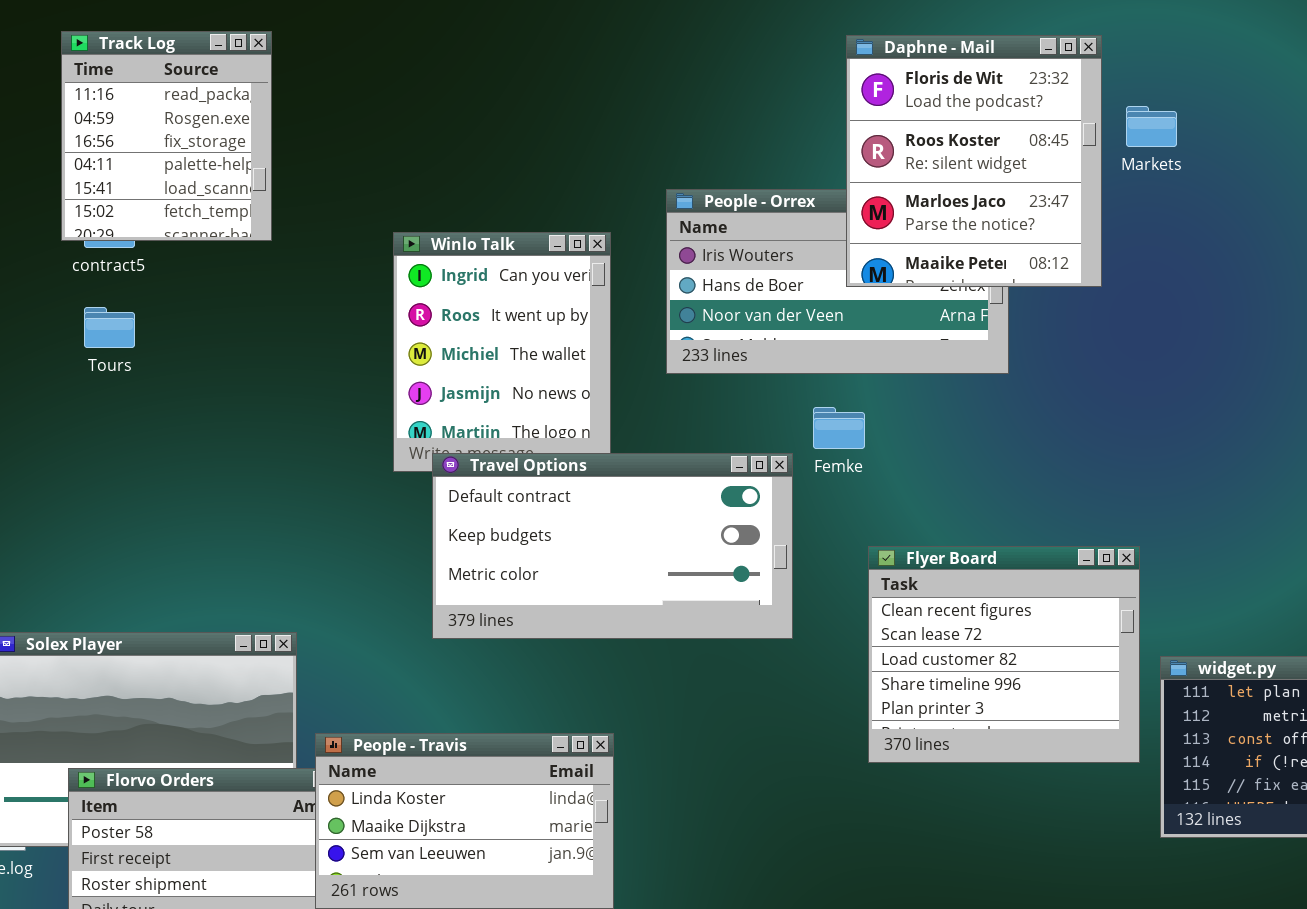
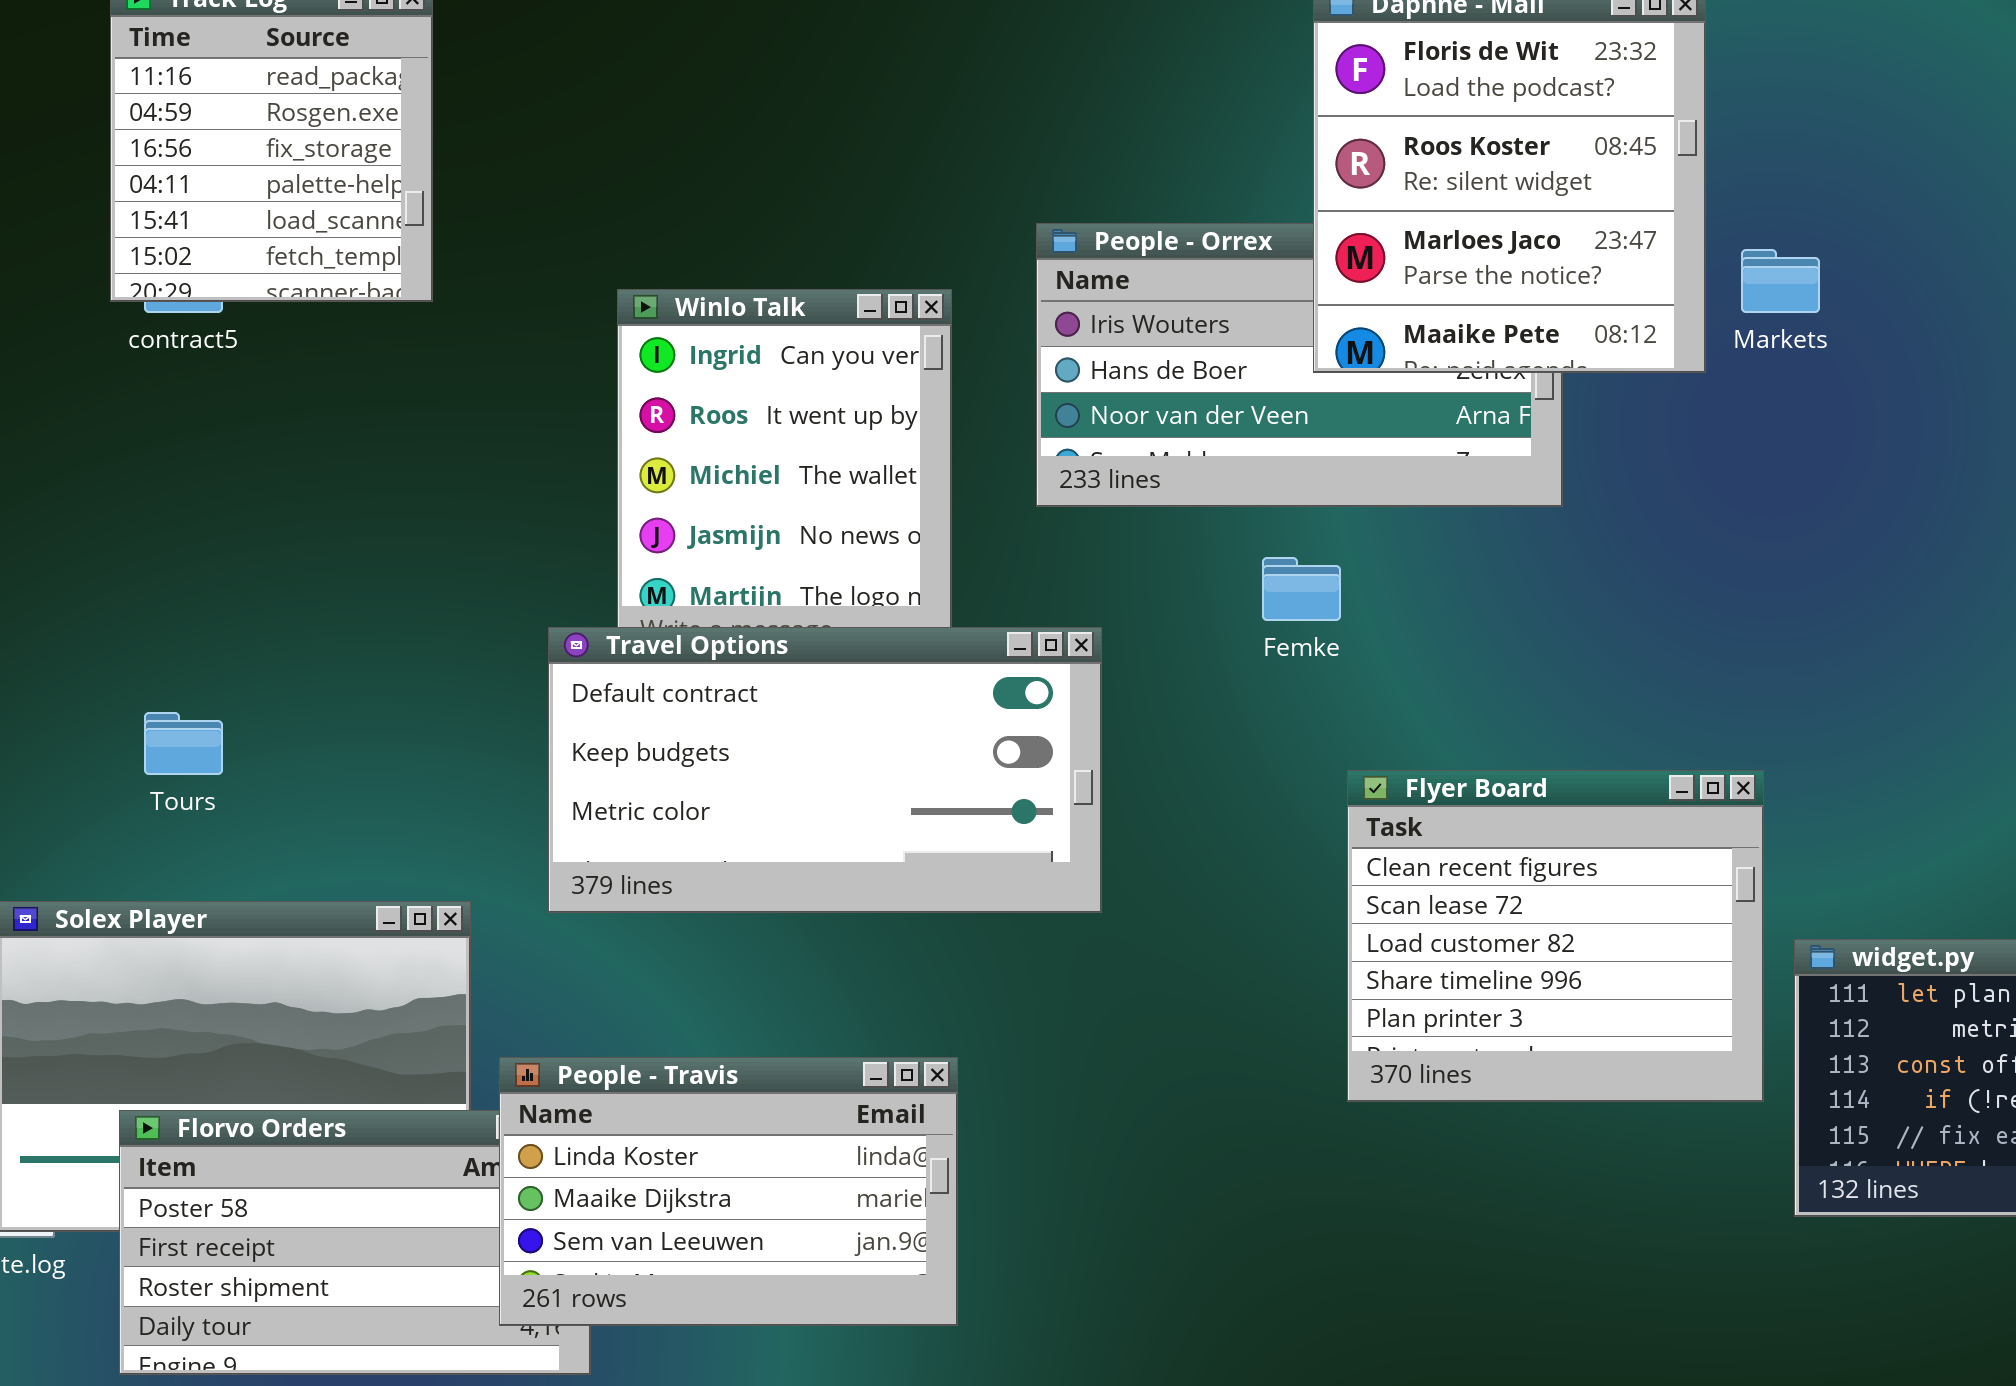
Markets: [1126,106,1177,147] -> [1741,249,1820,313], moved
Tours: [84,307,135,348] -> [144,712,223,775], moved
Travel Options: [432,453,793,639] -> [548,627,1102,913], moved

